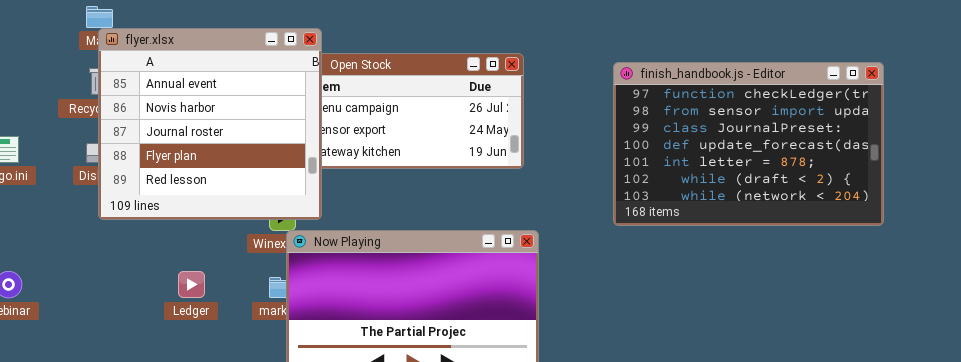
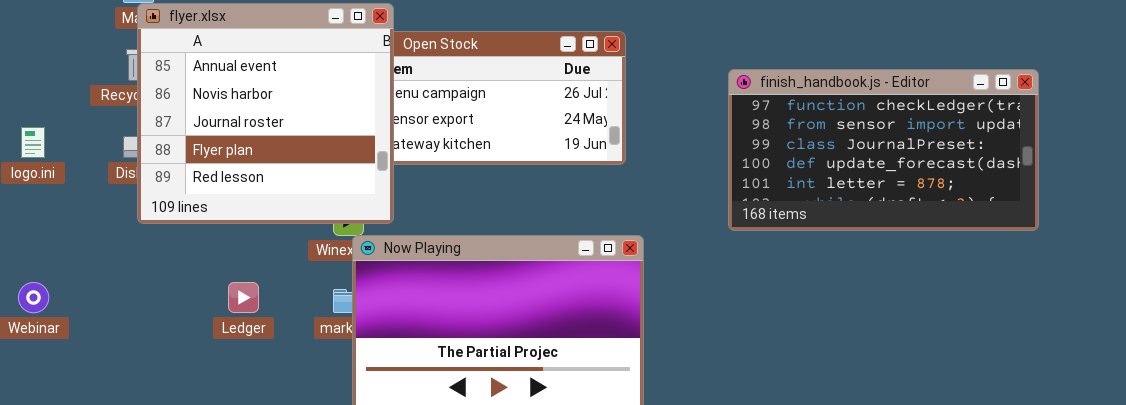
finish_handbook.js - Editor: [613,62,884,226] -> [728,69,1039,231], resized

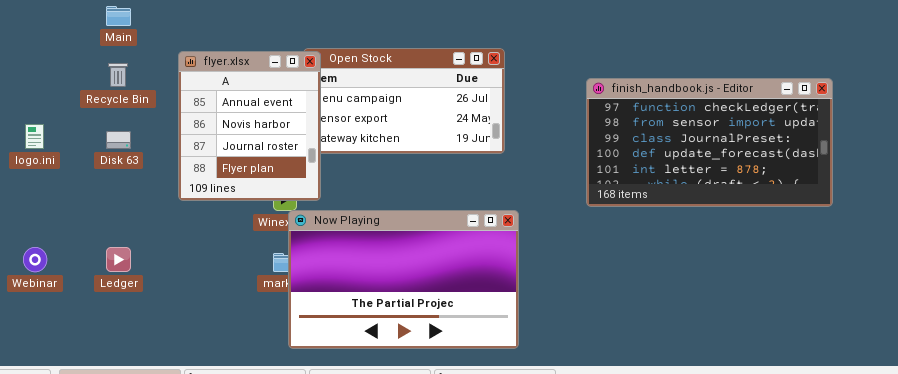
flyer.xlsx: [137,3,394,224] -> [178,51,321,201], resized
Ledger: [228,282,259,313] -> [106,247,131,272], moved

